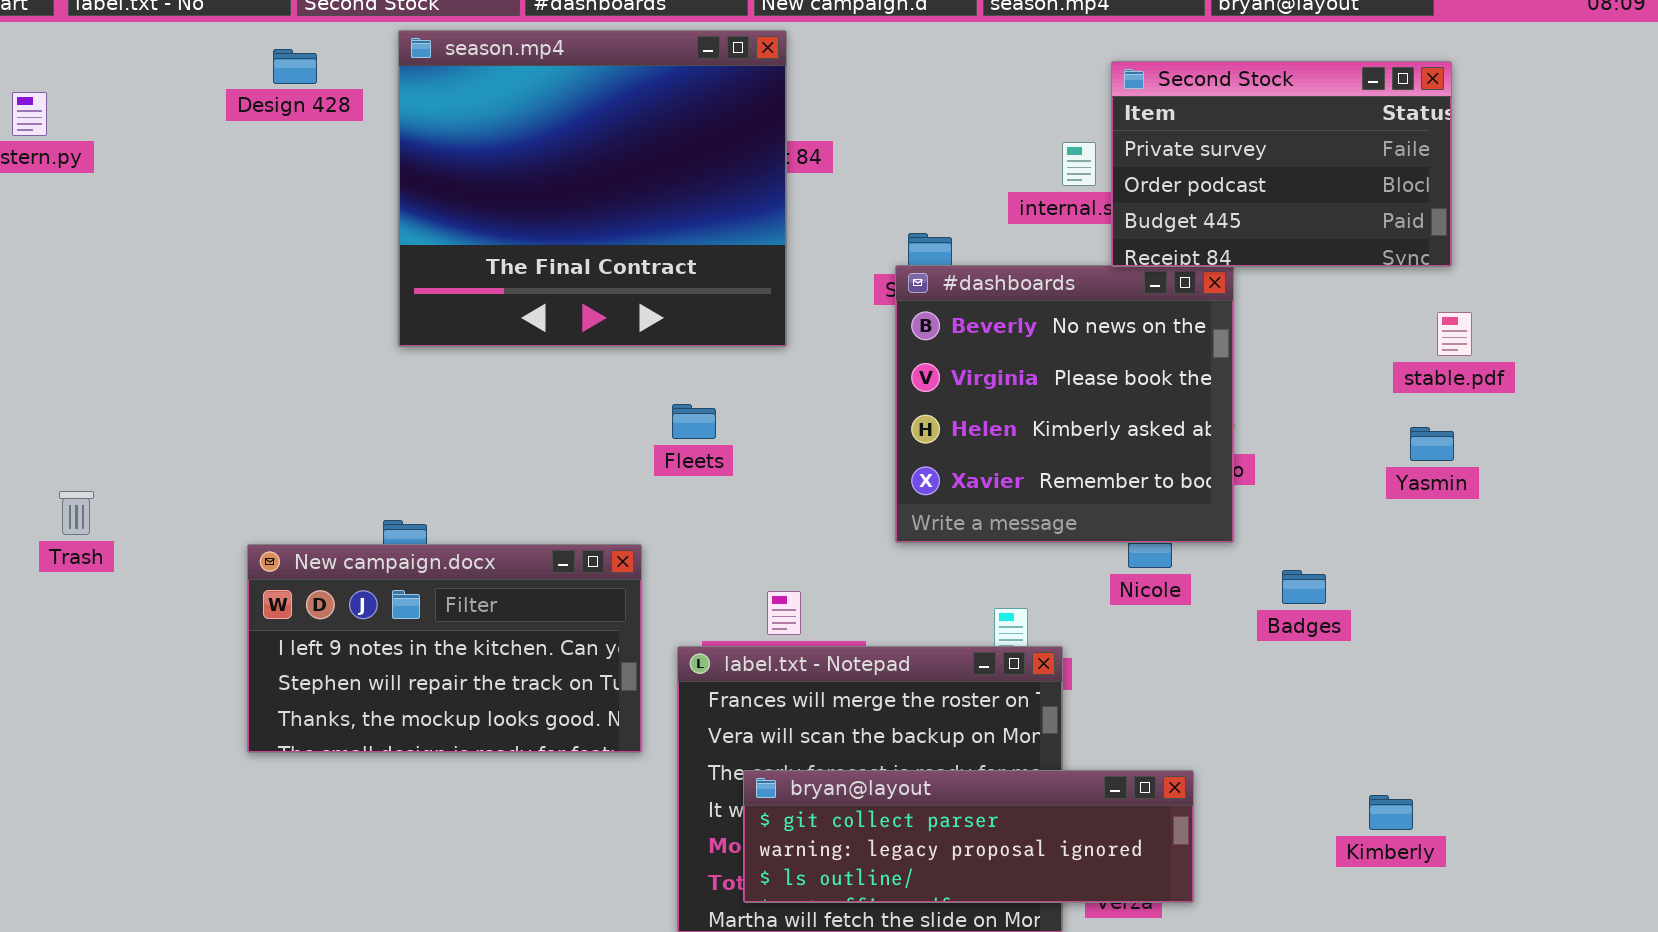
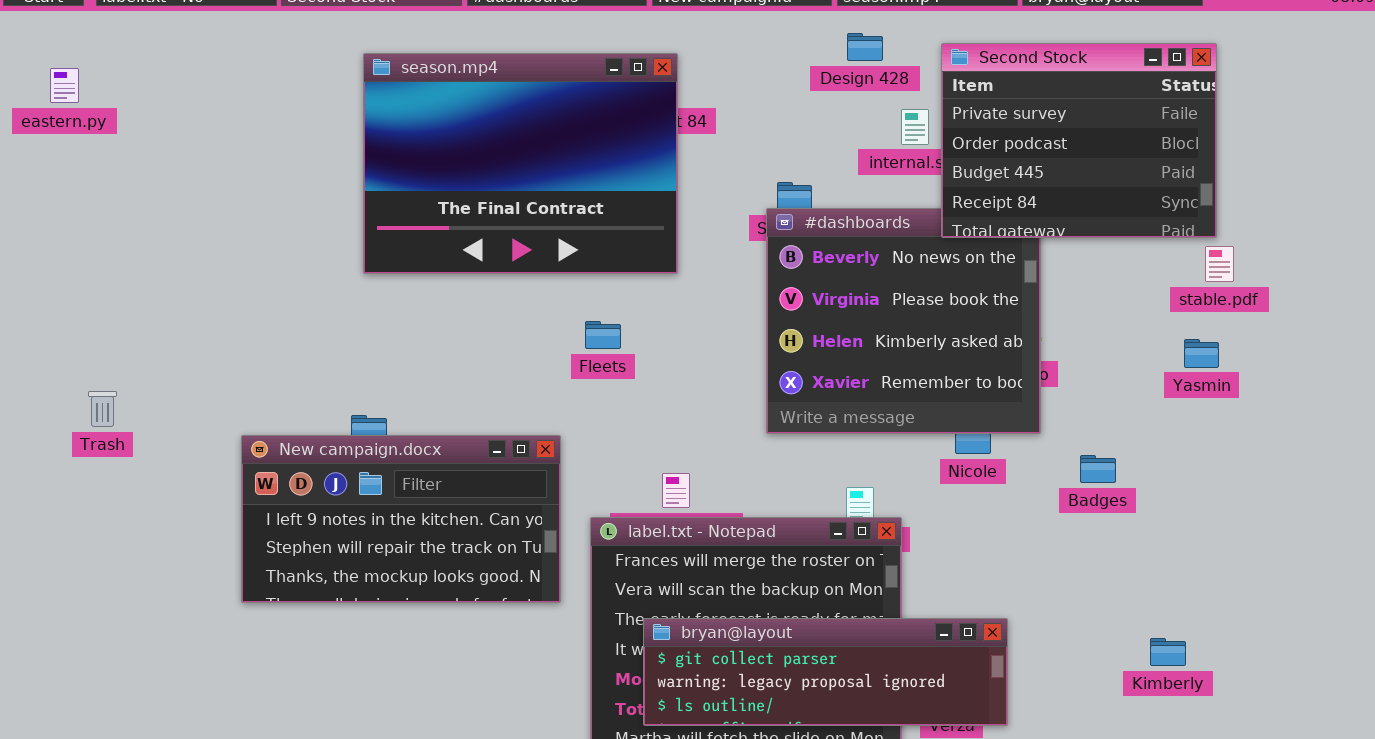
season.mp4: [398,30,787,347] -> [363,53,678,274], resized
Design 428: [273,49,317,84] -> [847,33,883,61], moved
Second Stock: [1111,61,1452,267] -> [941,43,1217,238], resized

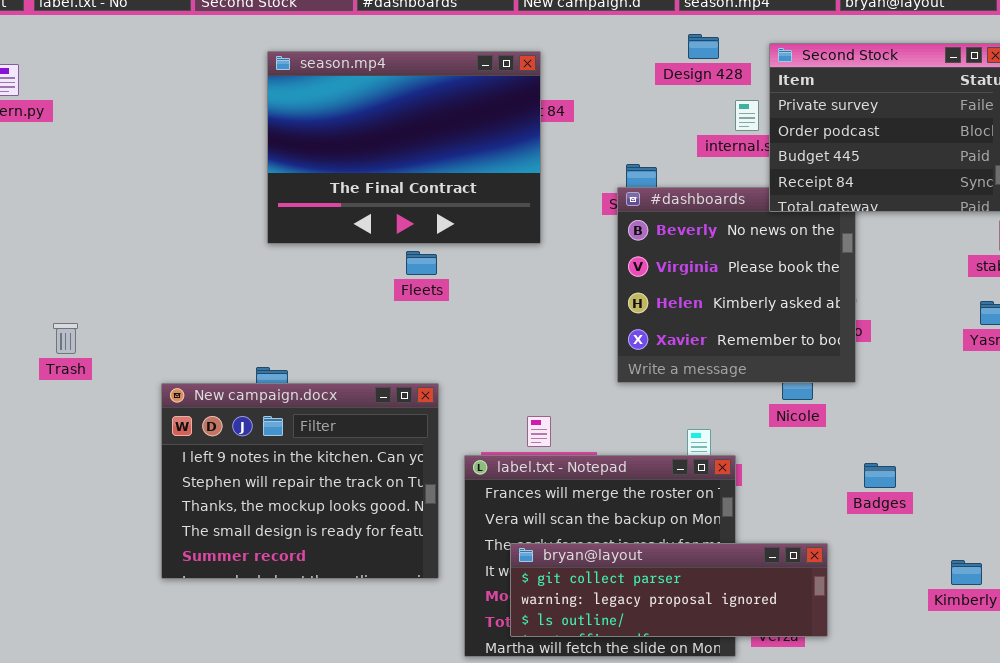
Fleets: [585,321,621,349] -> [406,251,437,275], moved
Trash: [88,391,117,427] -> [53,323,78,354], moved
New campaign.docx: [241,435,561,603] -> [161,383,439,579], resized
Badges: [1080,455,1116,483] -> [864,463,896,488], moved

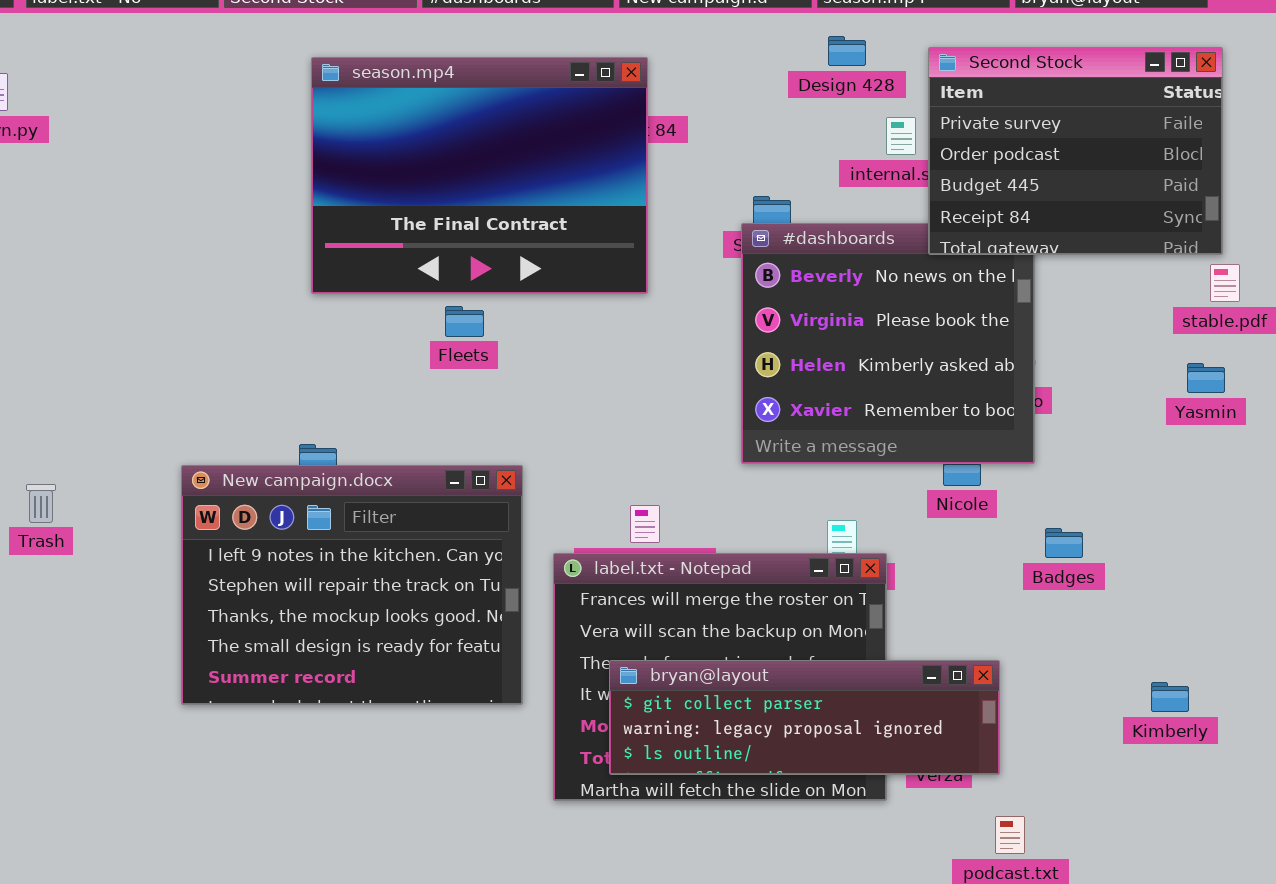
Fleets: [406,251,437,275] -> [445,306,484,337], moved
Trash: [53,323,78,354] -> [26,484,56,523], moved
Badges: [864,463,896,488] -> [1045,528,1083,558], moved

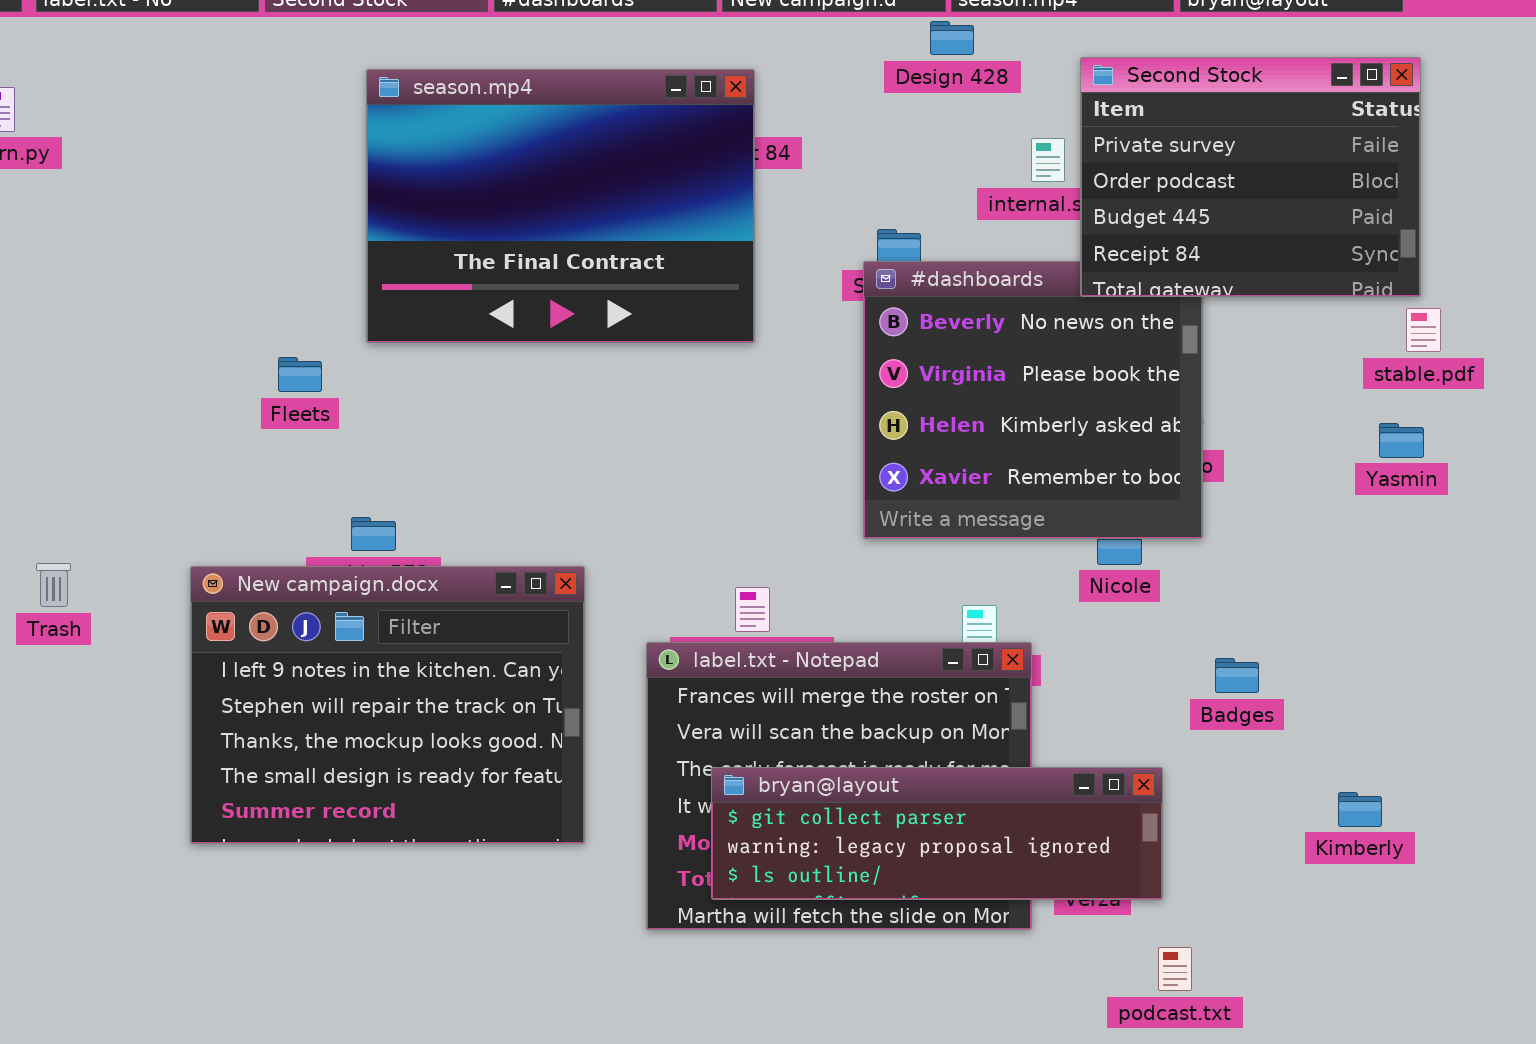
Design 428: [828,36,866,66] -> [930,21,974,55], moved
Fleets: [445,306,484,337] -> [278,357,322,392], moved
New campaign.docx: [181,465,523,705] -> [190,566,585,844], moved
Badges: [1045,528,1083,558] -> [1215,658,1259,693], moved

